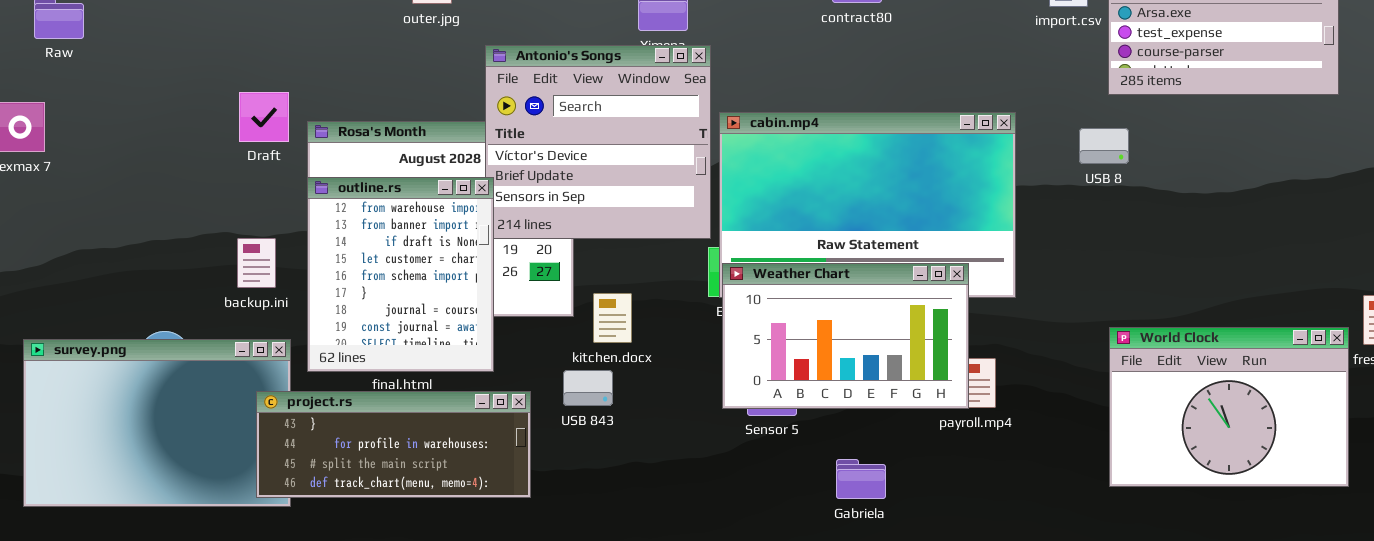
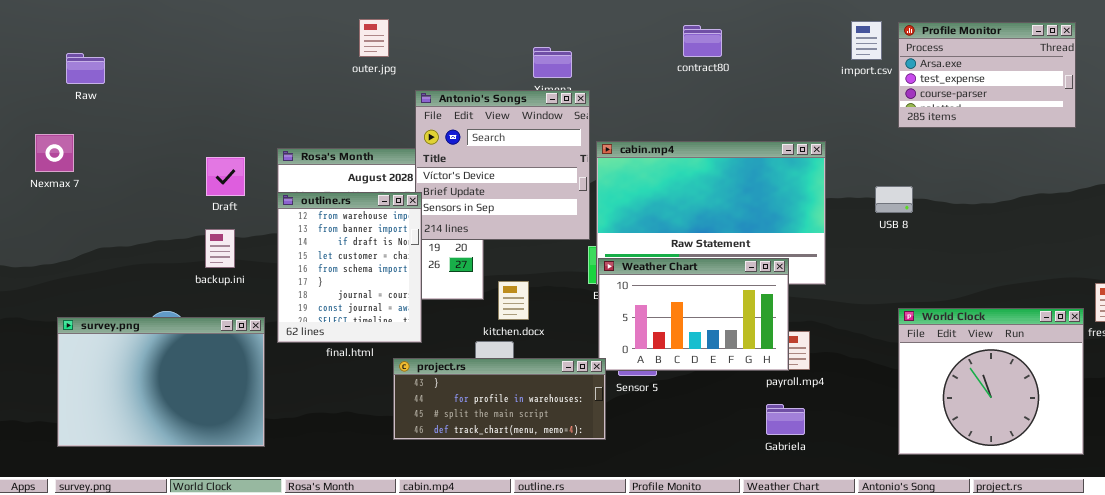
Draft: [239,92,289,142] -> [206,157,245,196], moved
USB 8: [1079,128,1129,164] -> [875,186,913,213], moved
backup.ini: [237,238,276,288] -> [205,229,235,268], moved
World Clock: [1109,327,1349,487] -> [898,308,1084,455], resized
project.rs: [256,391,531,498] -> [393,358,606,440], moved
Gabriela: [836,459,886,499] -> [766,404,805,435], moved

